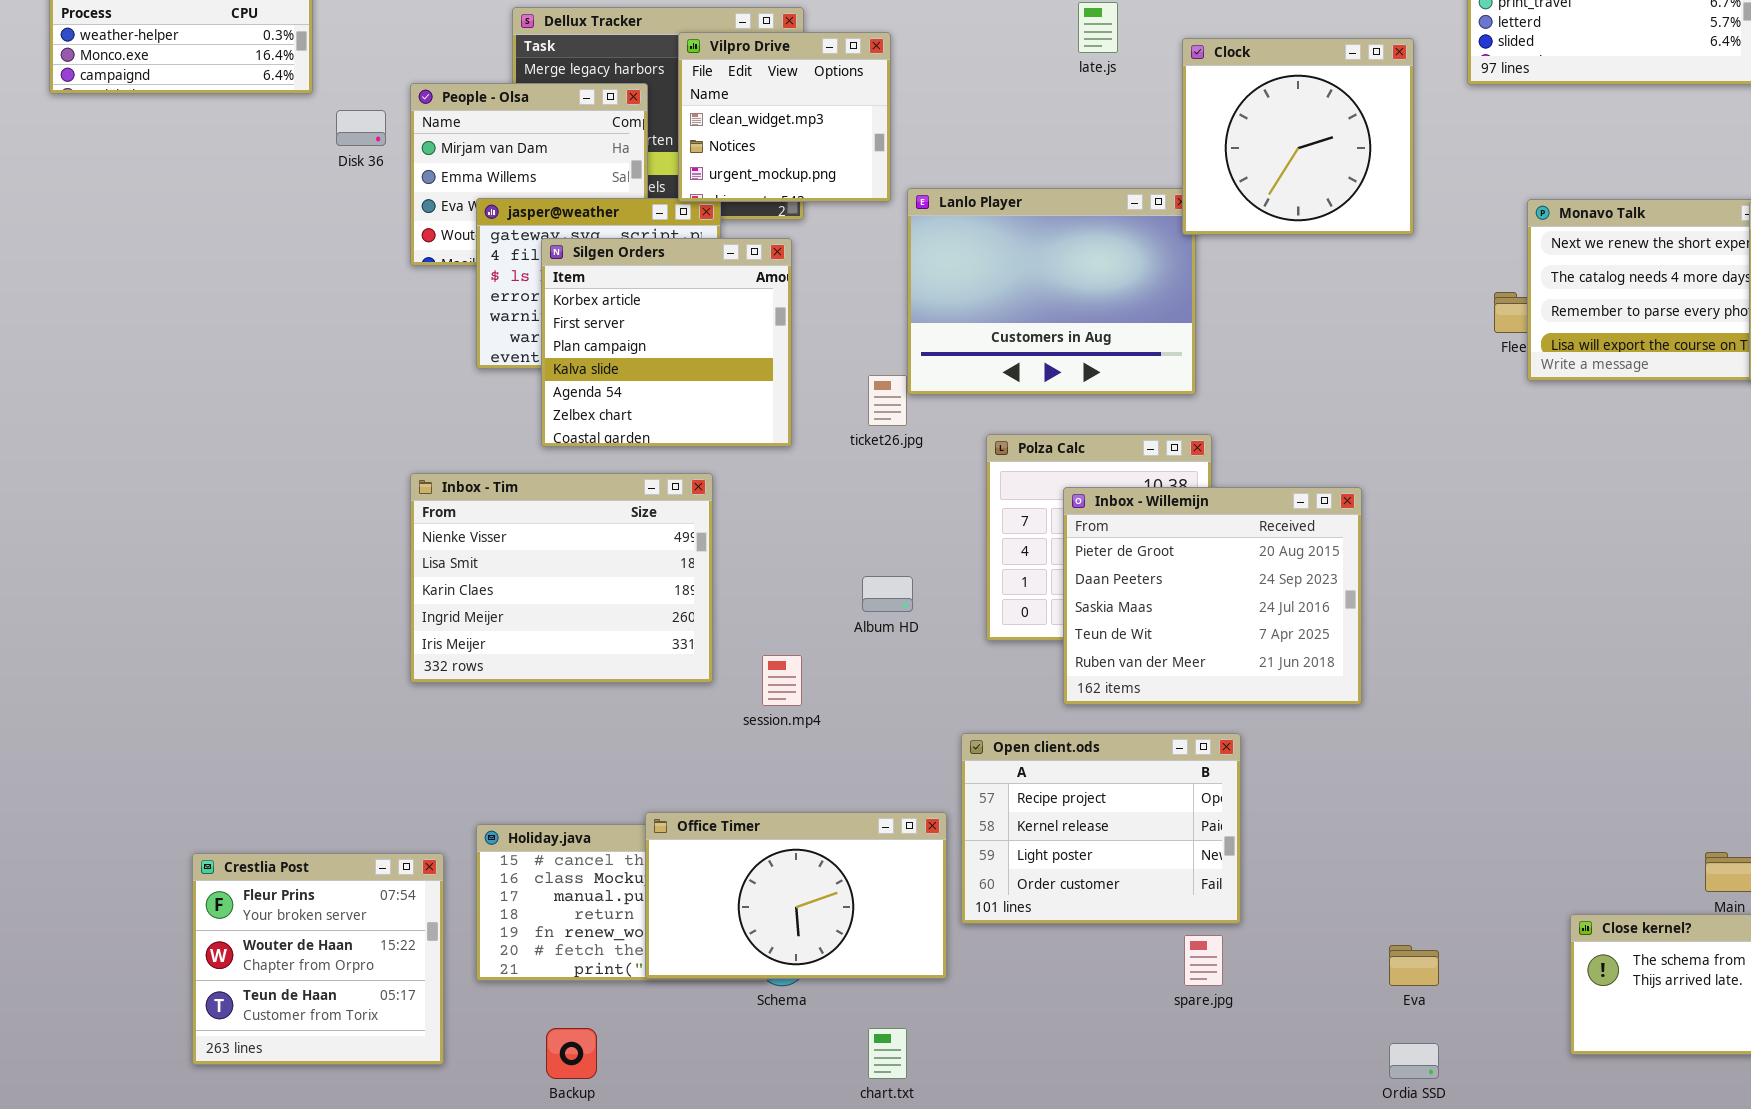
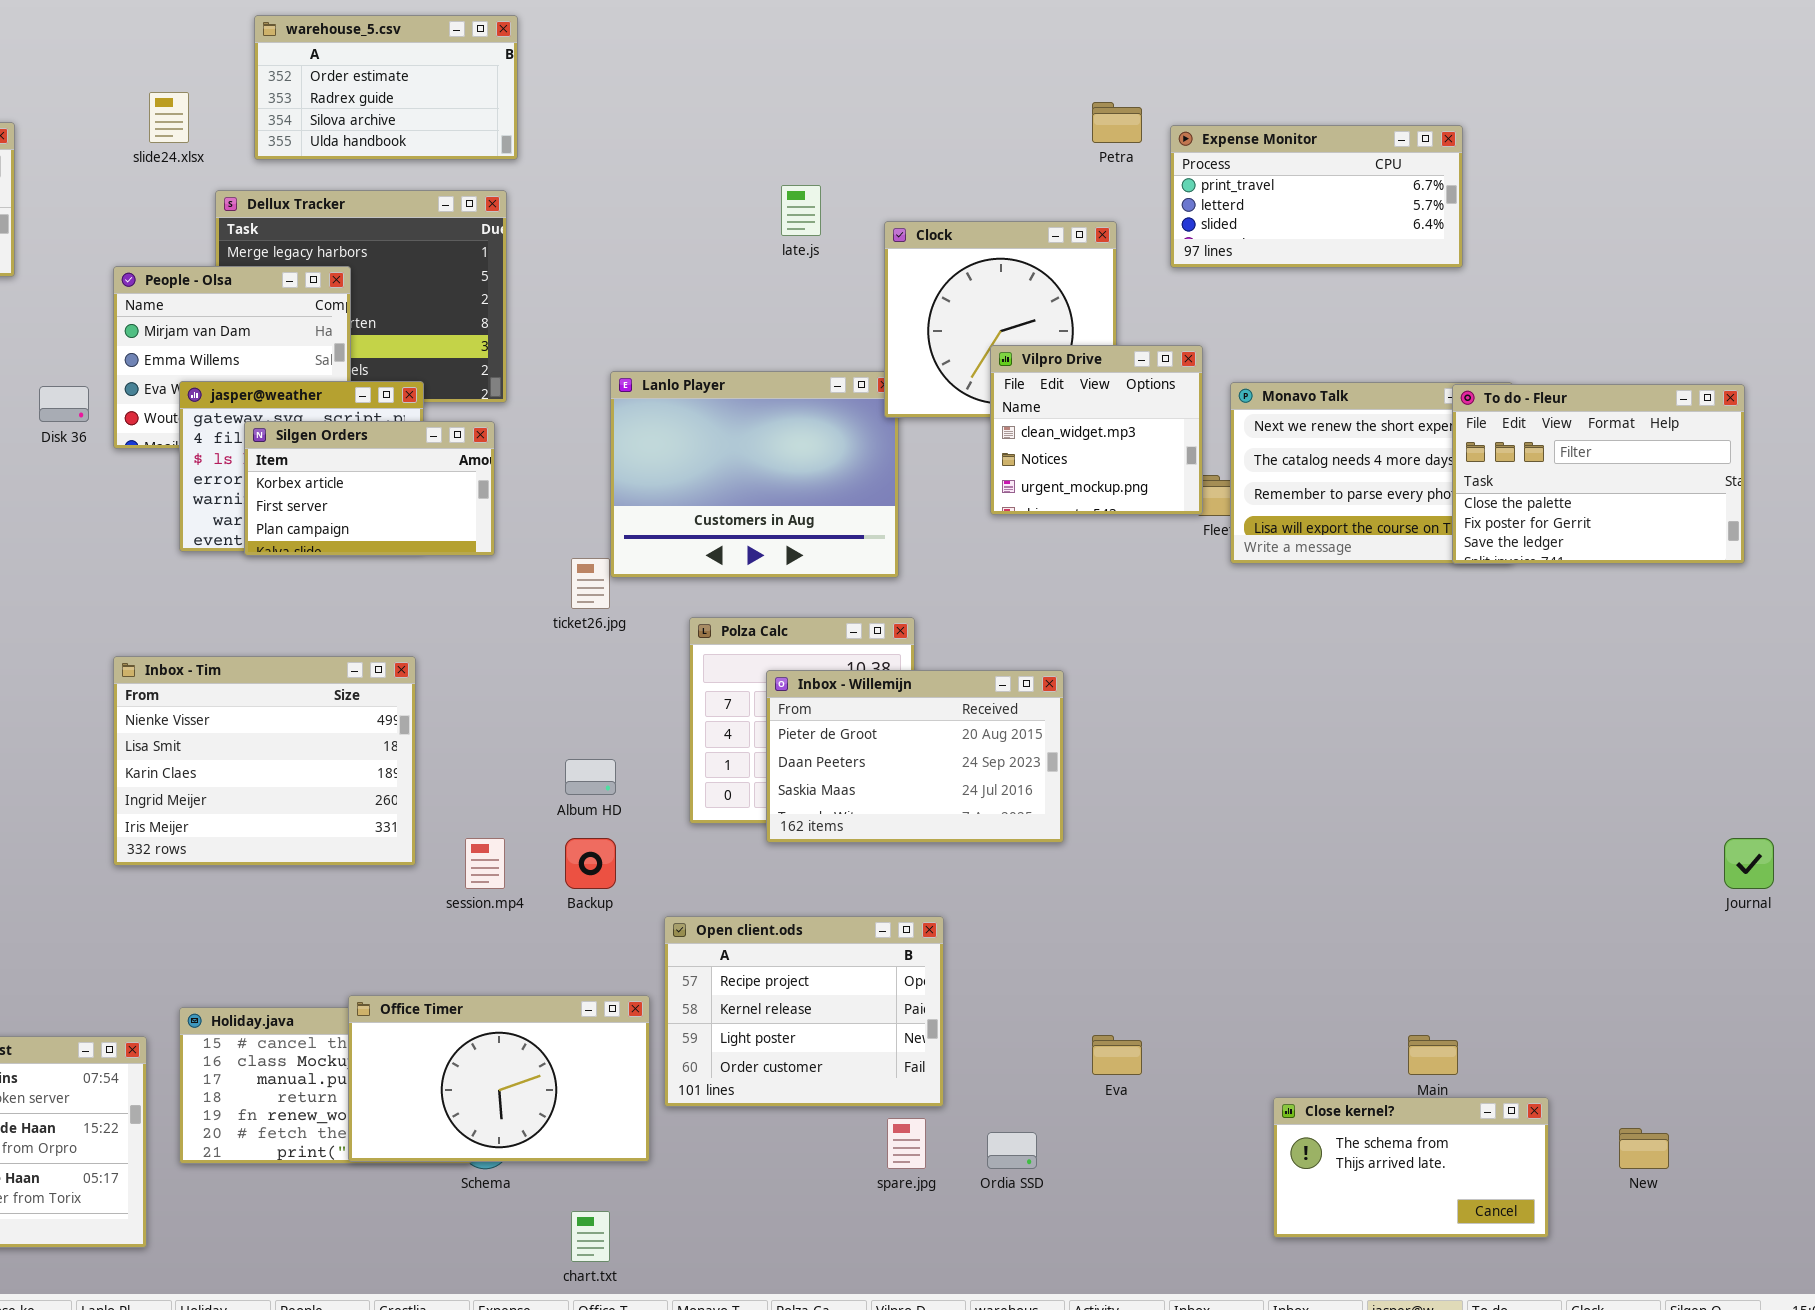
Vilpro Drive: [678,32,891,202] -> [990,345,1203,515], moved
Disk 36: [336,110,386,146] -> [39,386,89,422], moved
Silgen Orders: [541,238,792,447] -> [244,421,495,556], resized
Inbox - Willemijn: [1063,487,1362,705] -> [766,670,1064,843], resized
Eva: [1389,945,1439,986] -> [1092,1035,1142,1075], moved
Backup: [546,1028,597,1079] -> [565,838,616,889], moved
Ordia SSD: [1389,1043,1439,1079] -> [987,1132,1037,1169], moved

